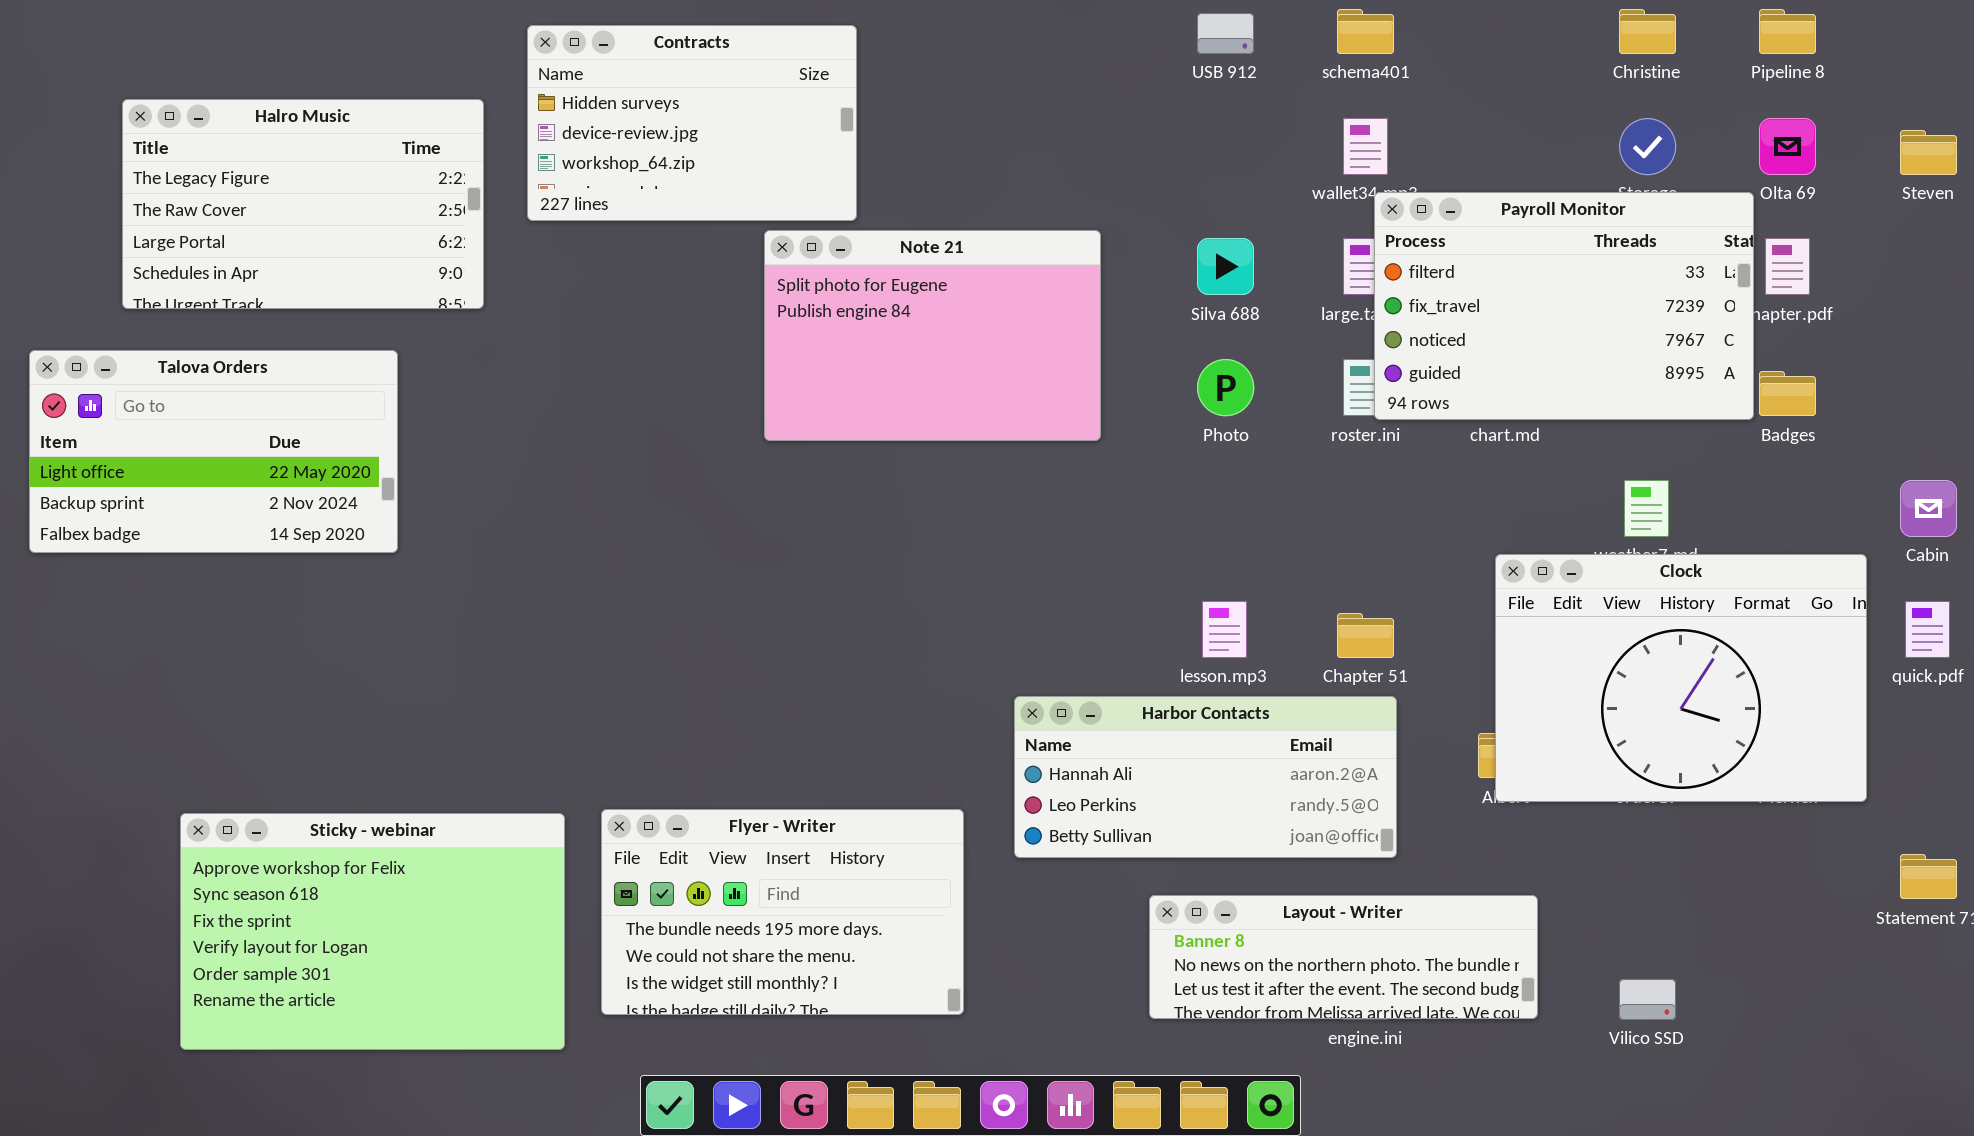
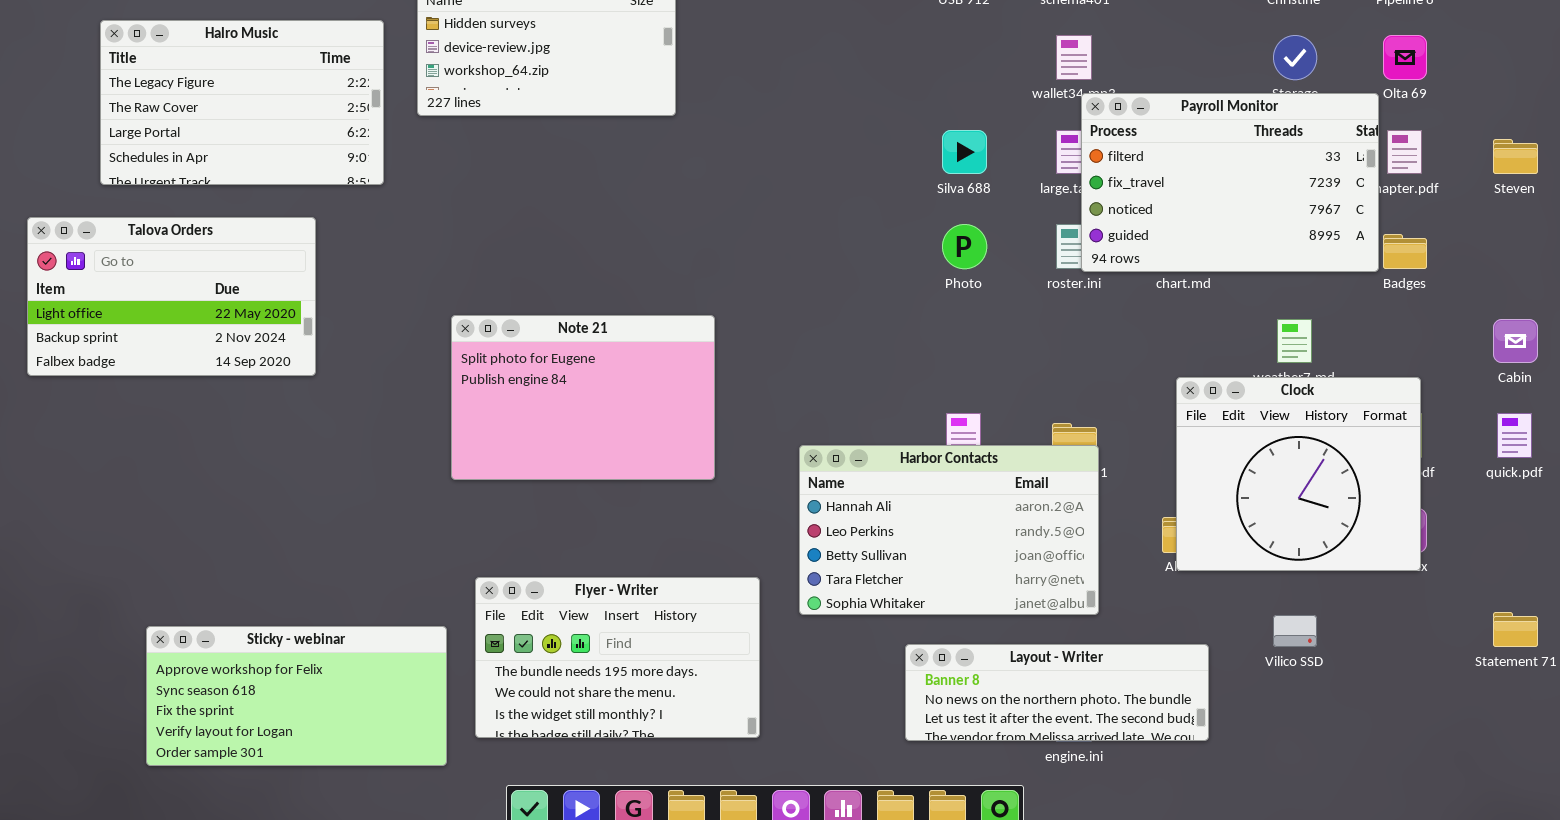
Steven: [1900,130,1957,175] -> [1493,139,1538,174], moved
Note 21: [764,230,1101,441] -> [451,315,715,480], moved
Clock: [1495,554,1867,802] -> [1176,377,1421,571], resized
Harbor Contacts: [1014,696,1397,858] -> [799,445,1099,615], resized
Sticky - webinar: [180,813,565,1050] -> [146,626,447,766], resized
Vilico SSD: [1619,979,1676,1020] -> [1273,615,1317,647], moved

